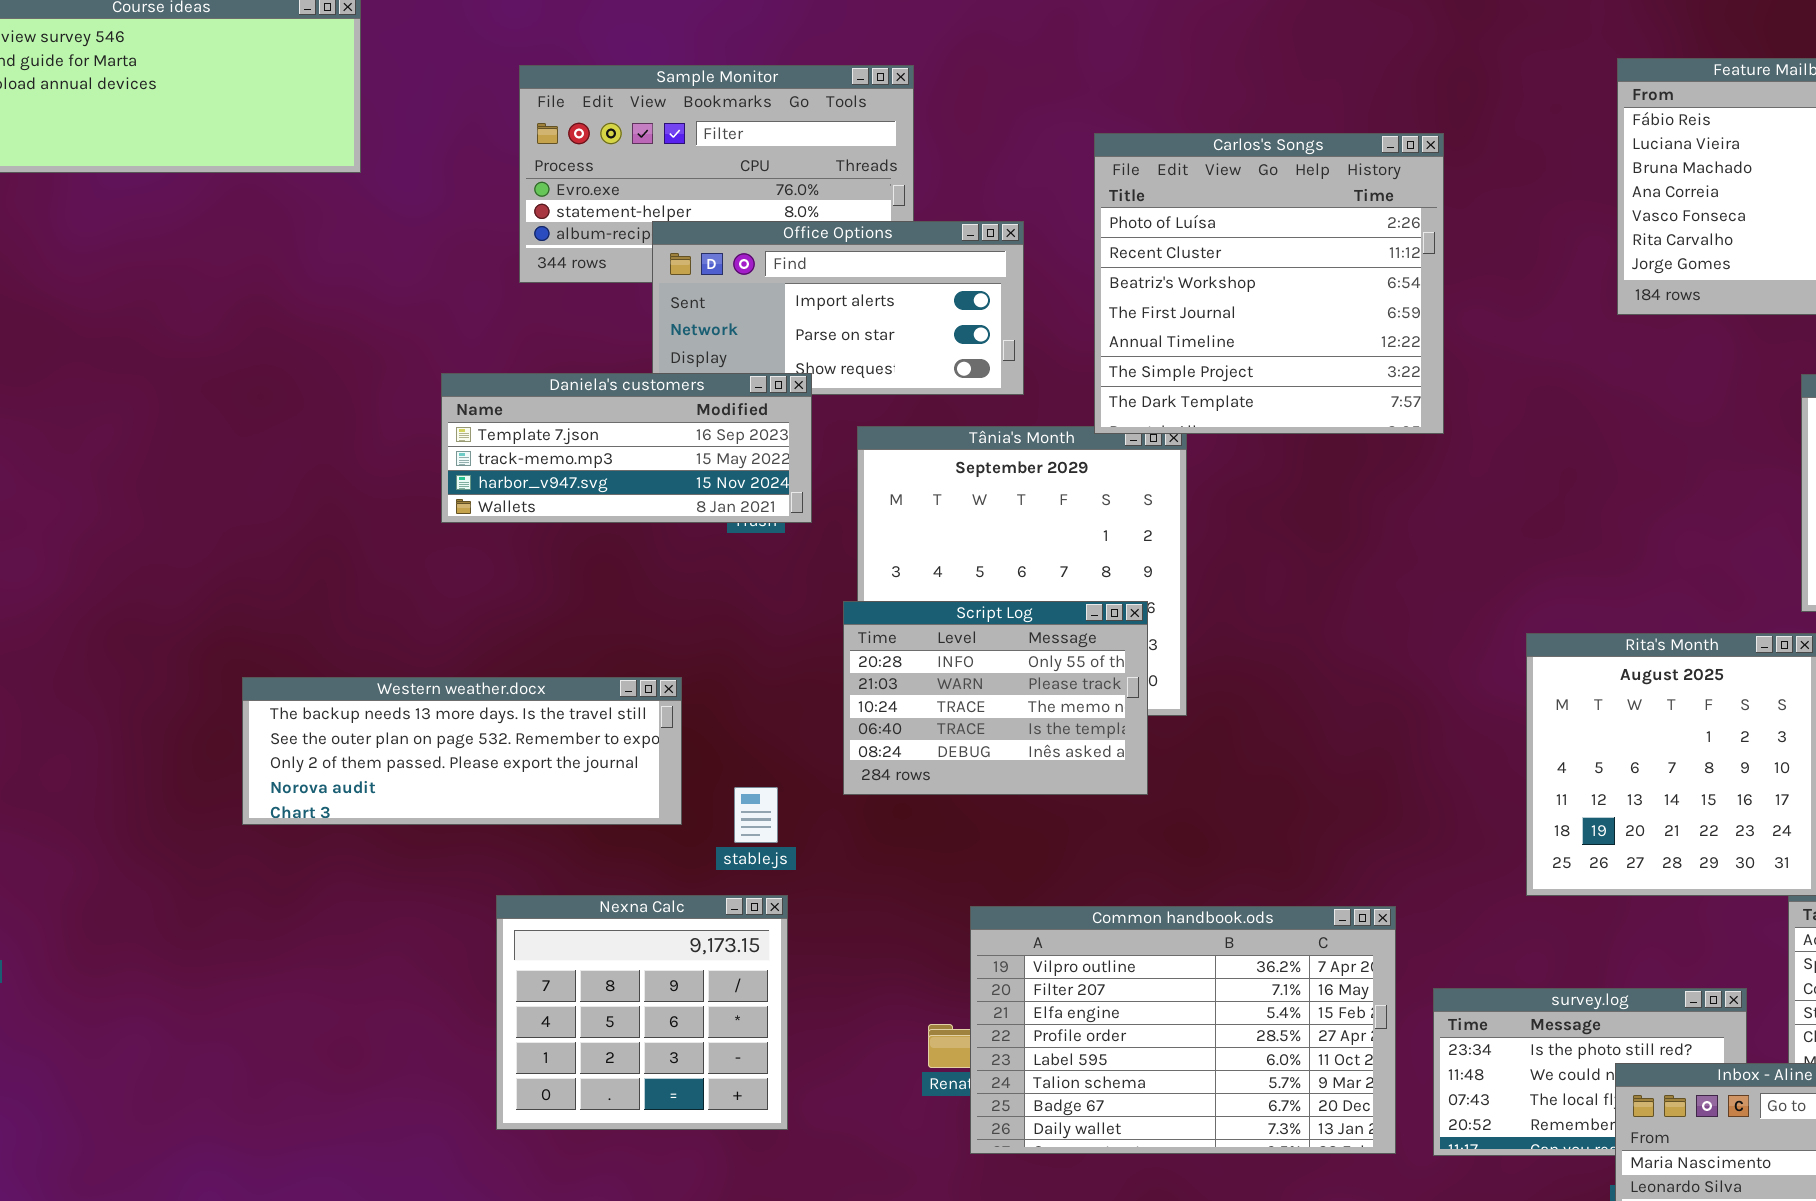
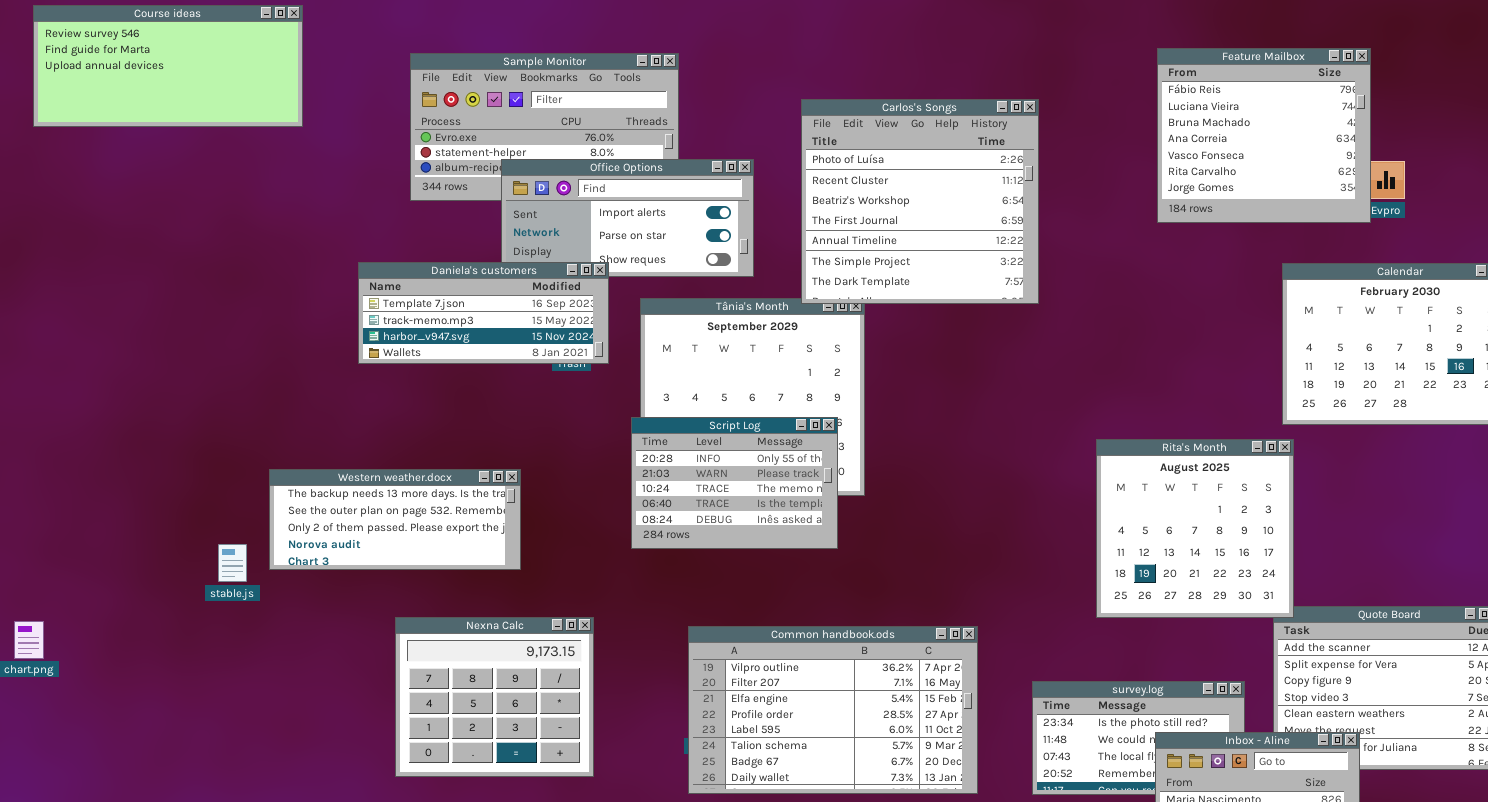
Western weather.docx: [242,677,682,825] -> [269,469,521,570], resized
stable.js: [734,787,778,843] -> [218,544,247,582], moved
Common handbook.ods: [970,906,1396,1154] -> [688,626,978,794], moved

